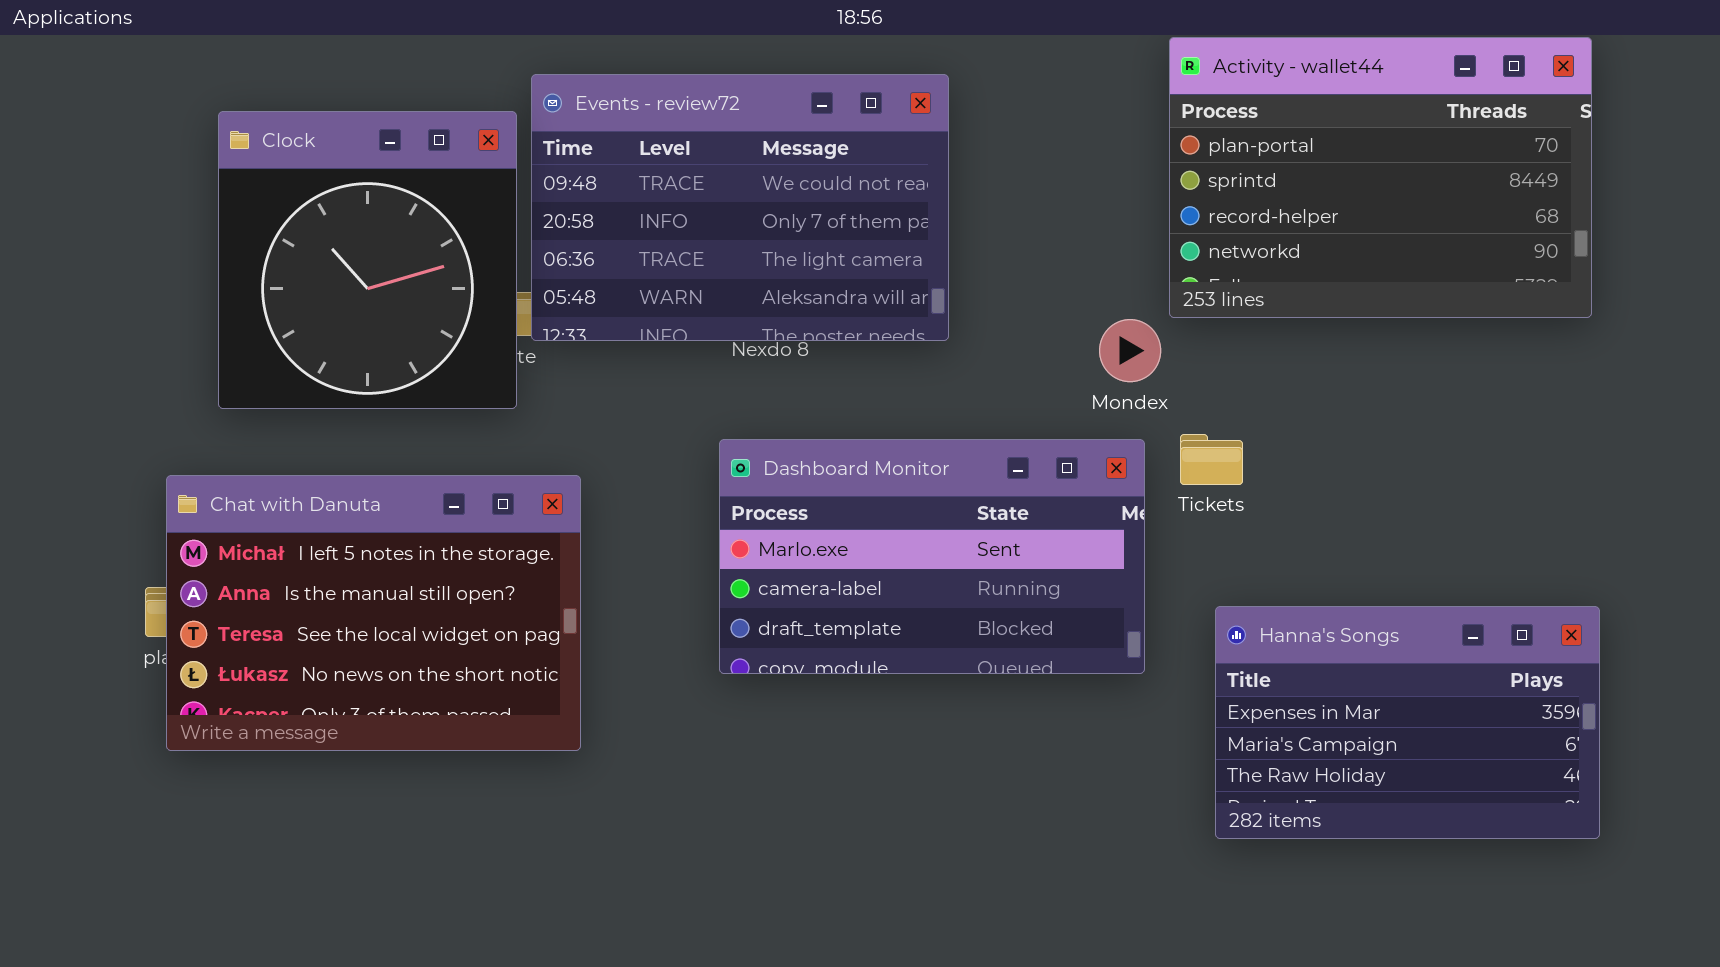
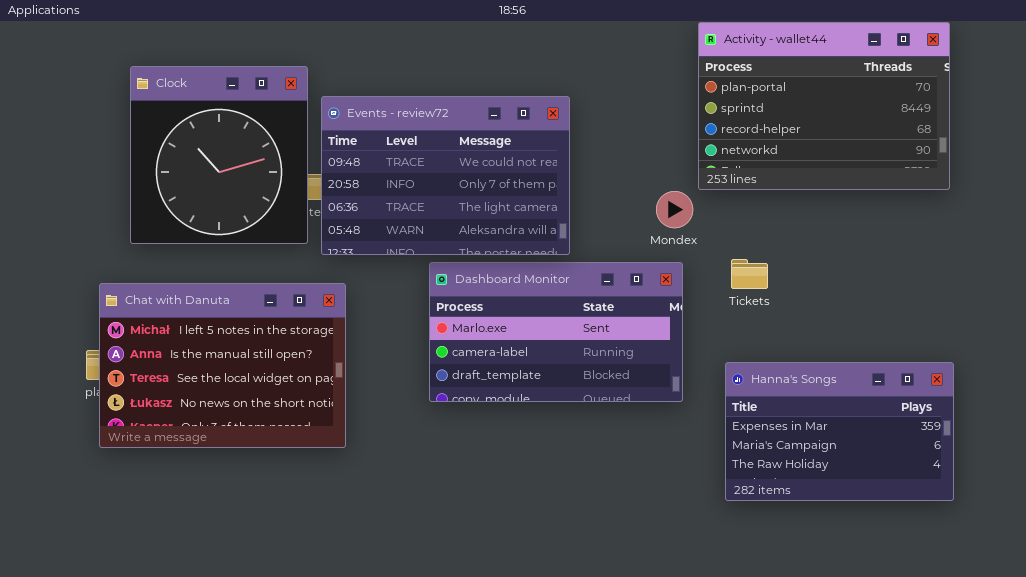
Events - review72: [531,74,949,341] -> [321,96,570,255], moved
Tickets: [1180,434,1243,485] -> [731,259,768,289], moved

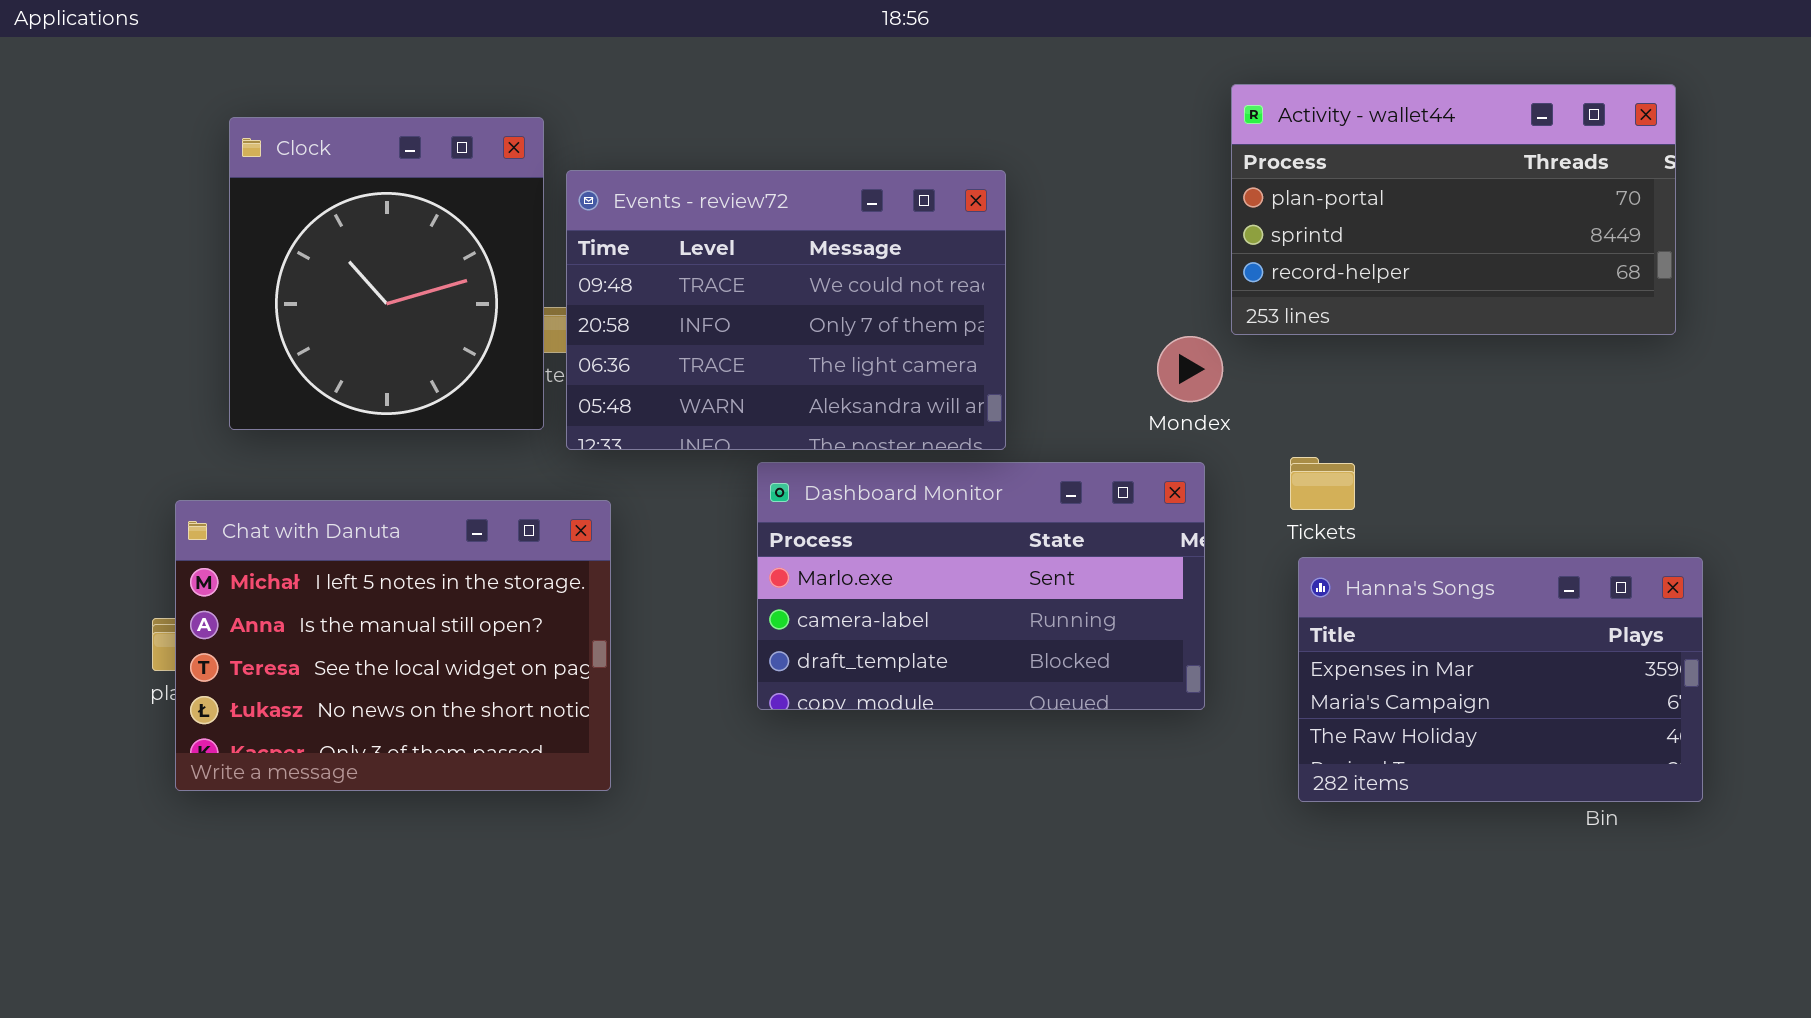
Activity - wallet44: [698,22,950,190] -> [1231,84,1676,335], resized
Hanna's Songs: [725,362,954,501] -> [1298,557,1703,802], moved

